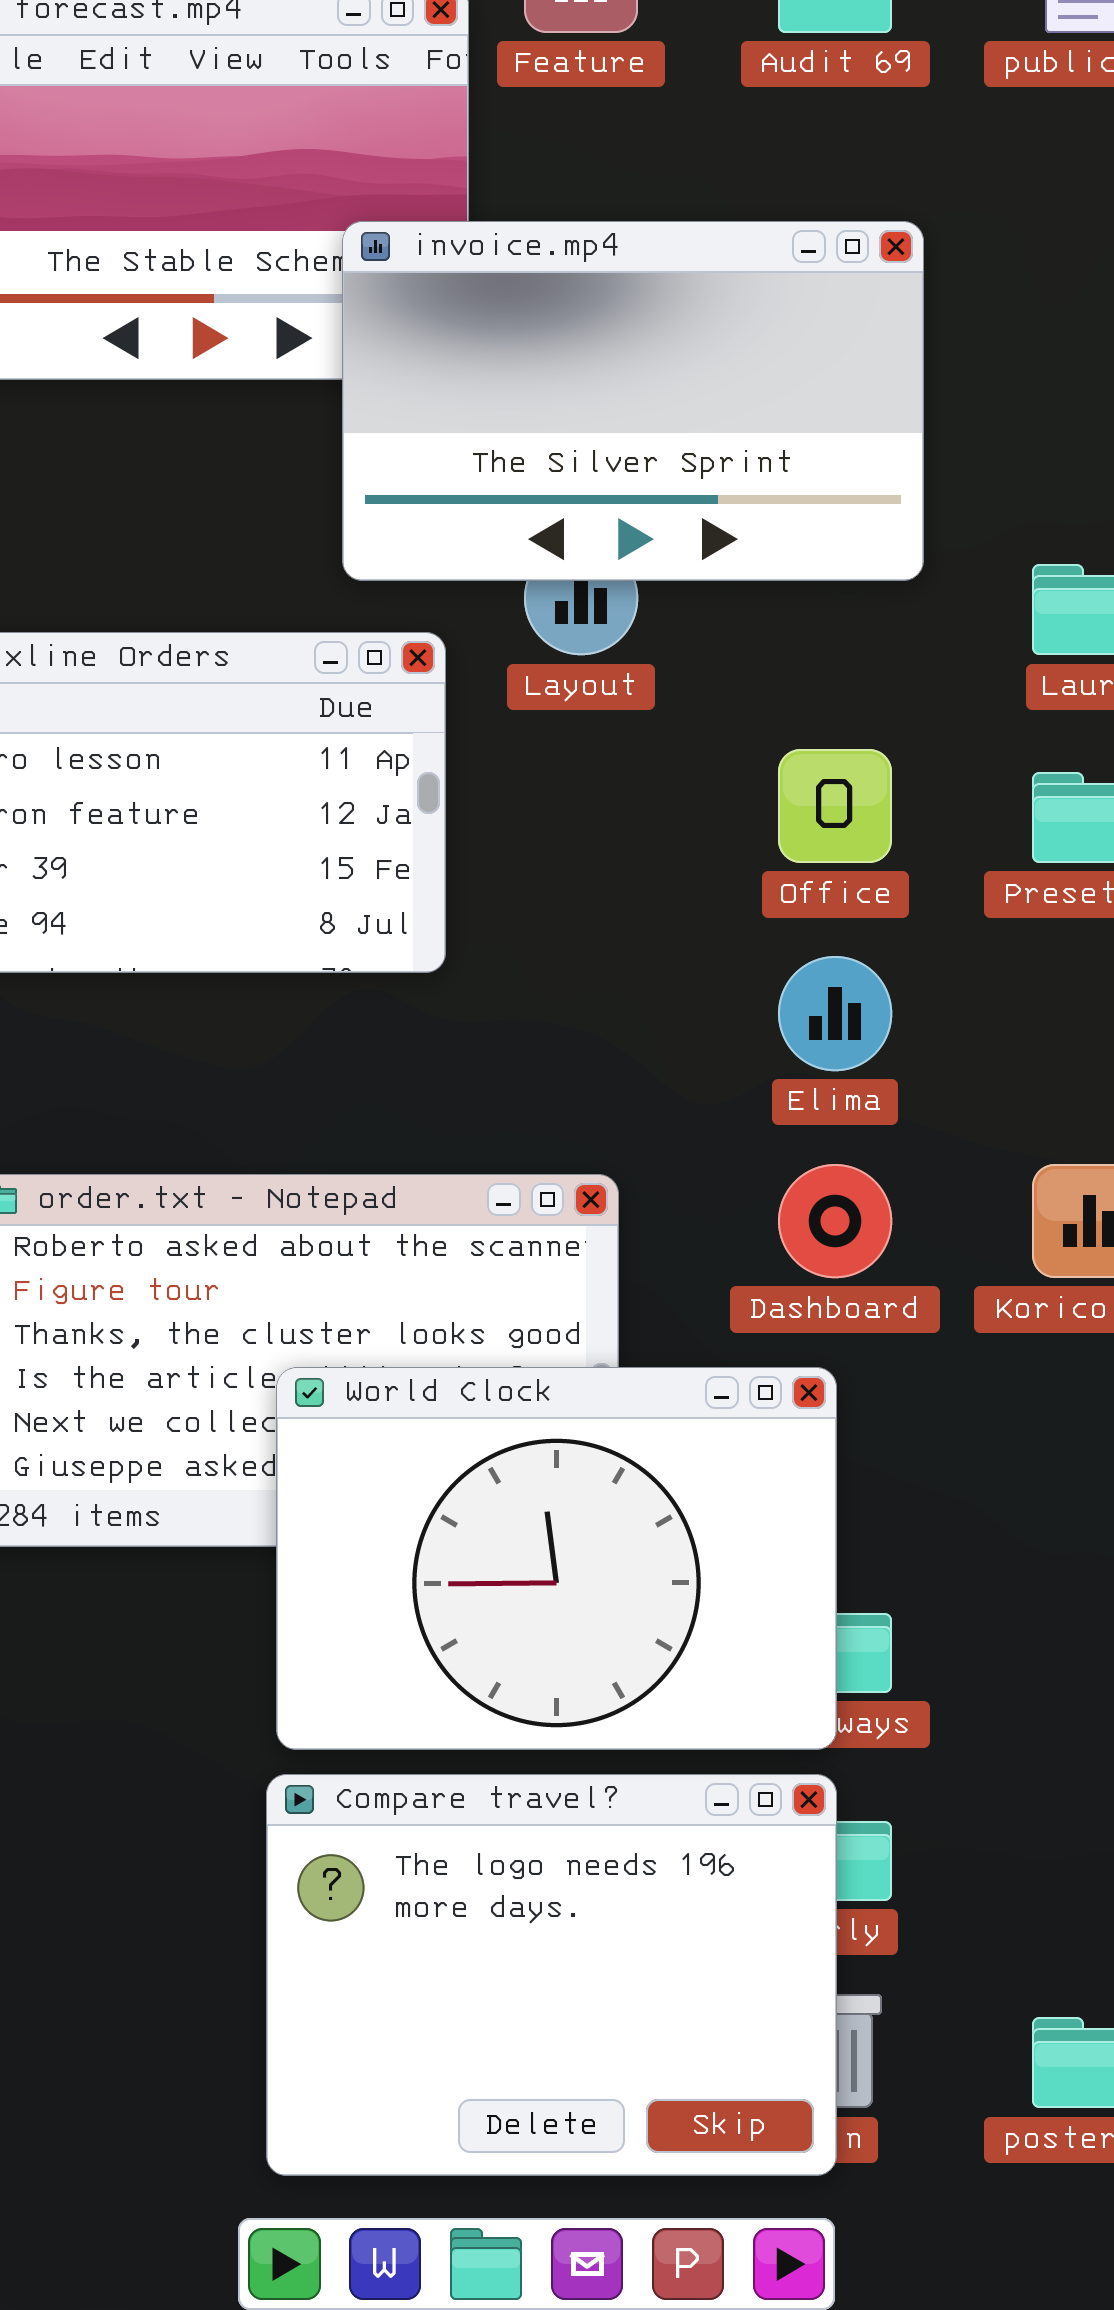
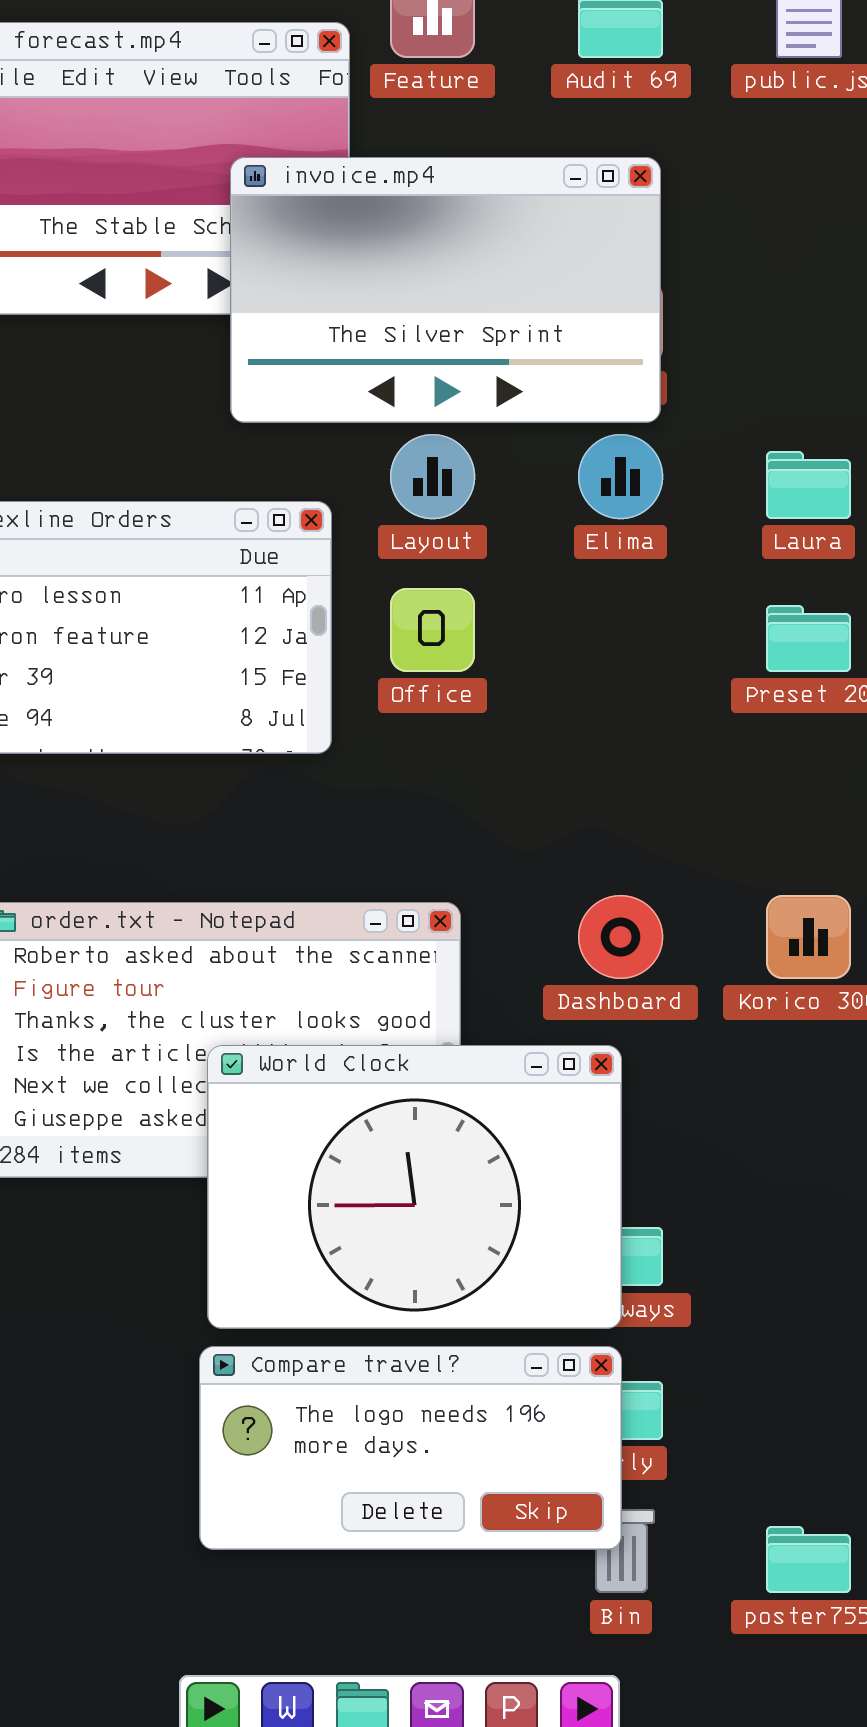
invoice.mp4: [342,221,924,581] -> [230,157,661,423], moved
Office: [778,749,892,863] -> [390,588,475,672], moved
Elima: [778,956,892,1071] -> [578,434,663,519], moved
Compare travel?: [266,1774,837,2176] -> [199,1346,622,1550], resized

